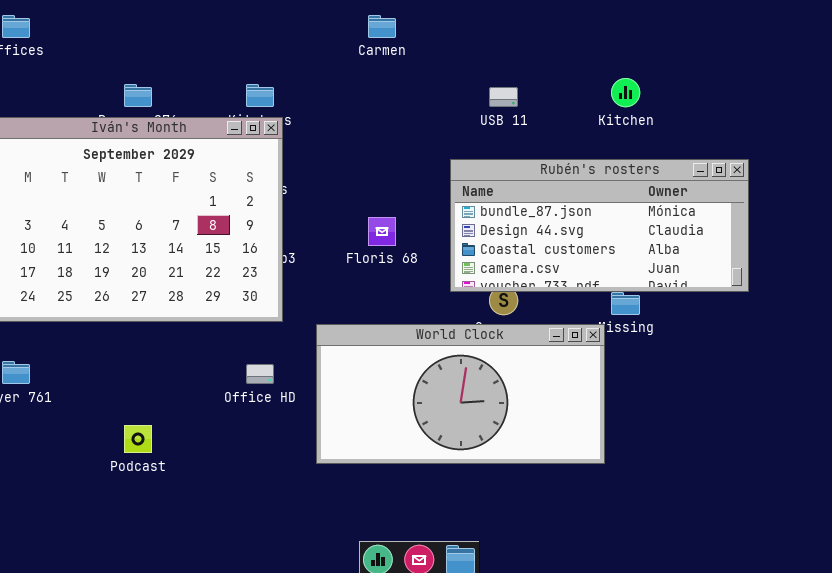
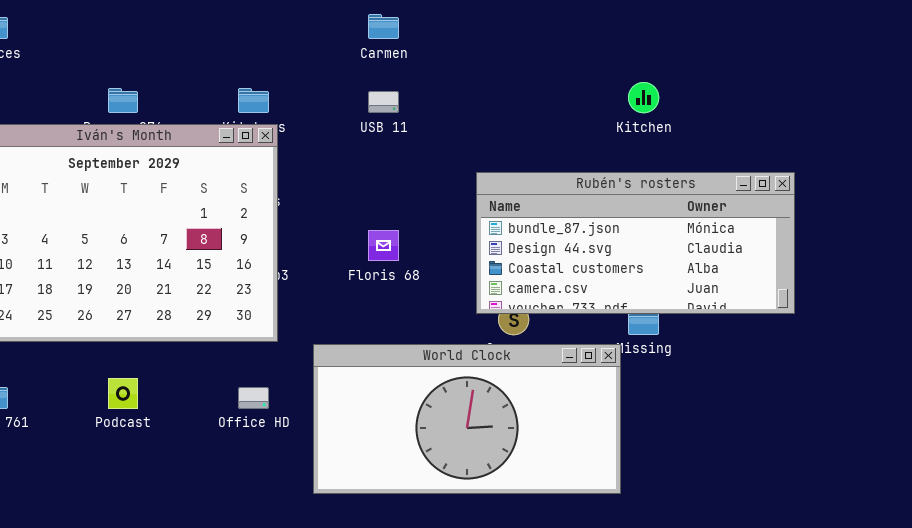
USB 11: [489,87,518,107] -> [368,91,399,113], moved
Rubén's rosters: [450,159,749,292] -> [476,172,795,314], moved
Podcast: [124,425,152,453] -> [108,378,138,409], moved

